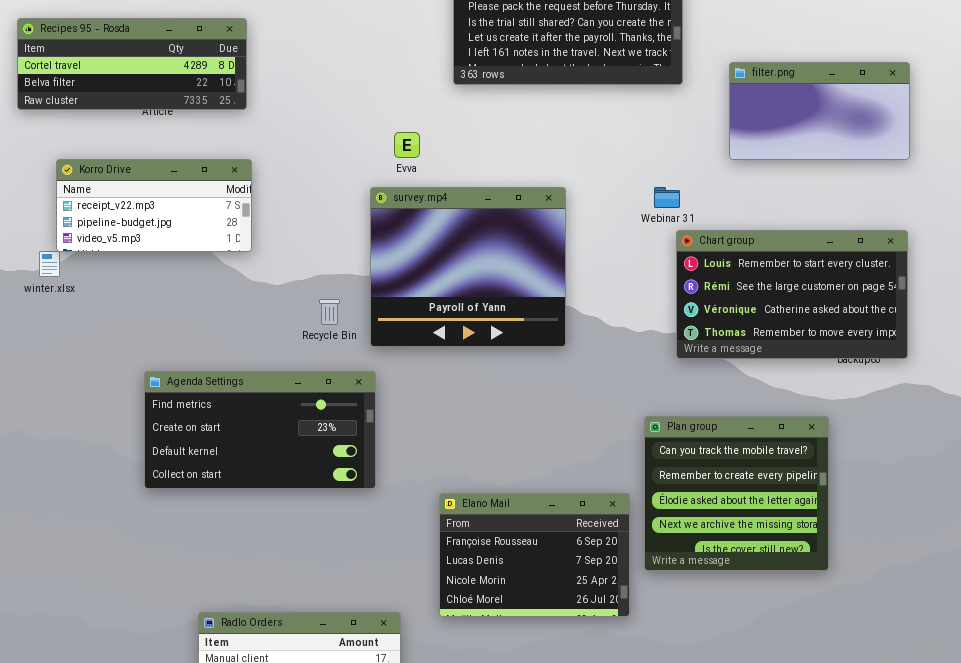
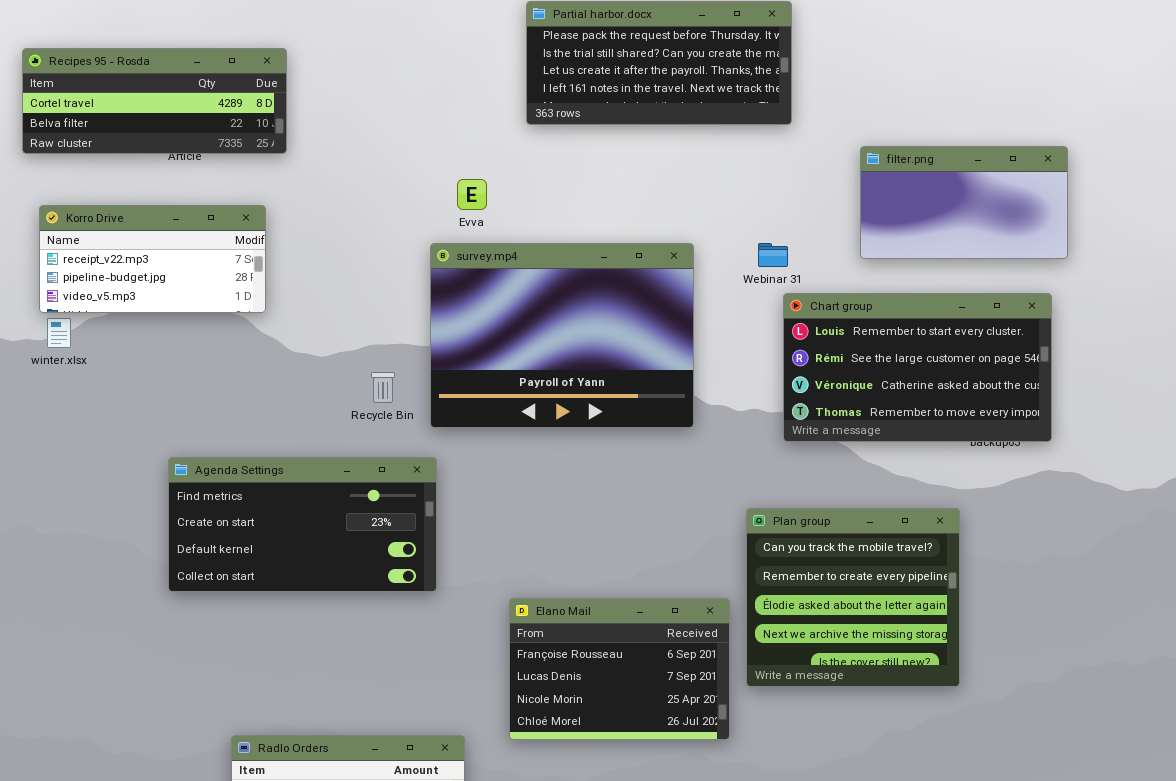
filter.png: [729,62,910,160] -> [860,146,1068,259], moved
Korro Drive: [56,159,252,252] -> [39,205,266,313], moved
survey.mp4: [370,187,566,347] -> [430,243,694,428], resized

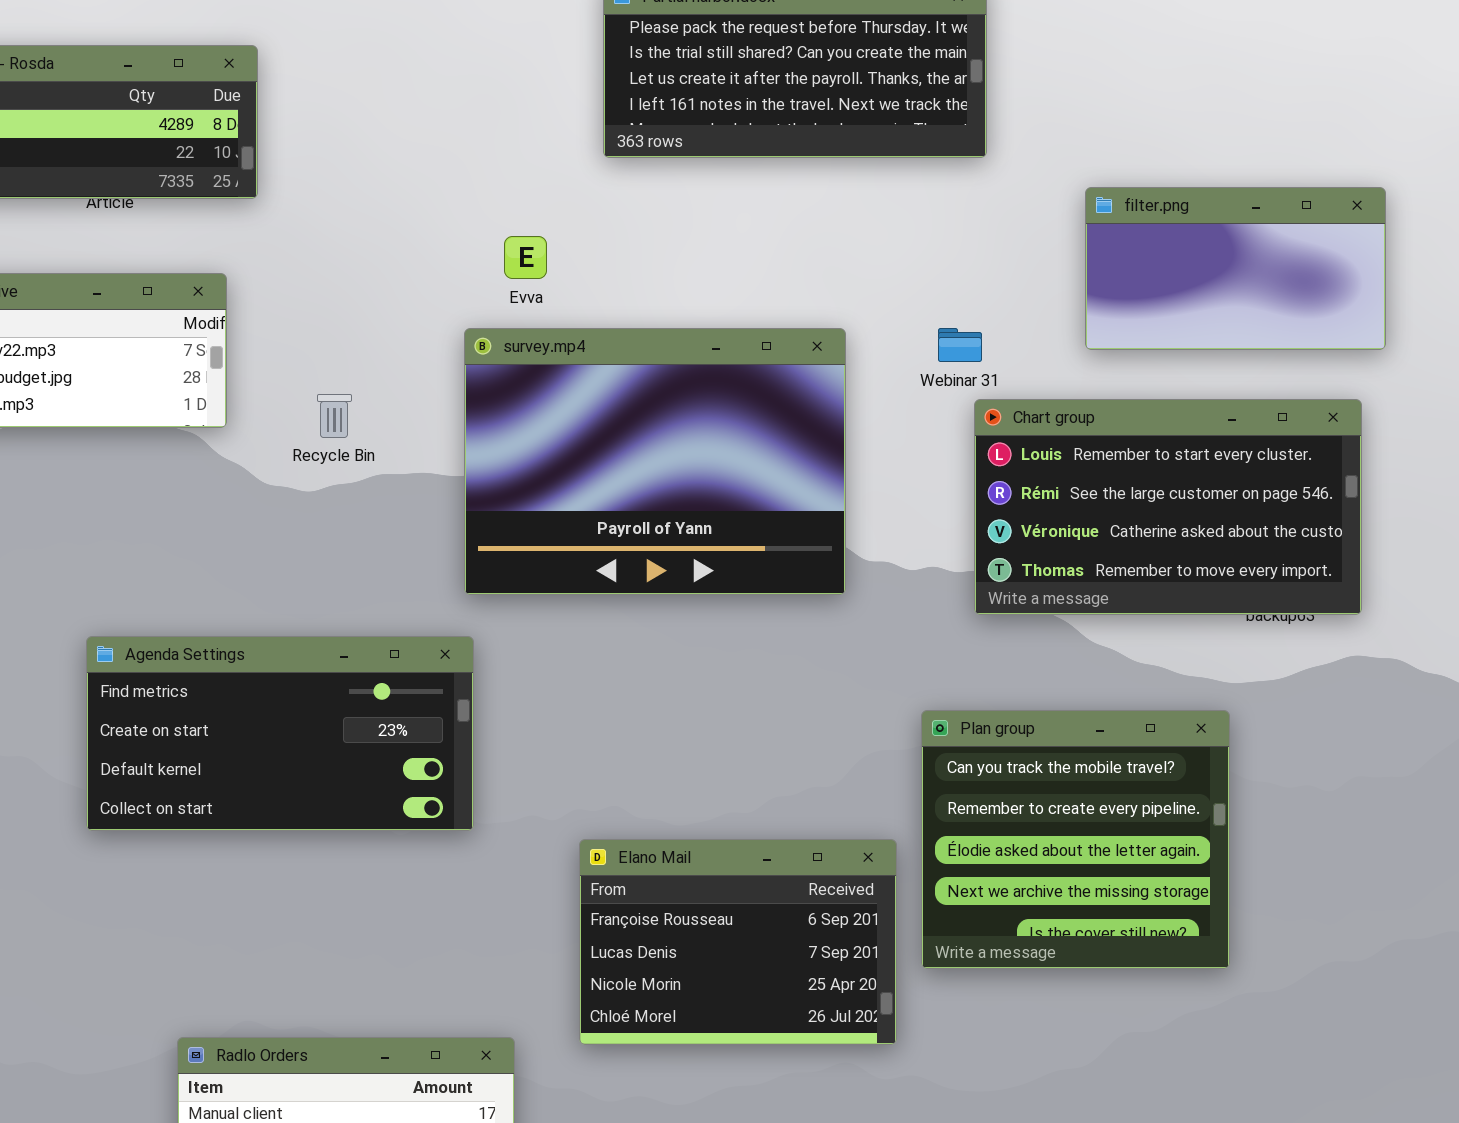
Recycle Bin: [371,372,395,403] -> [317,394,352,438], moved

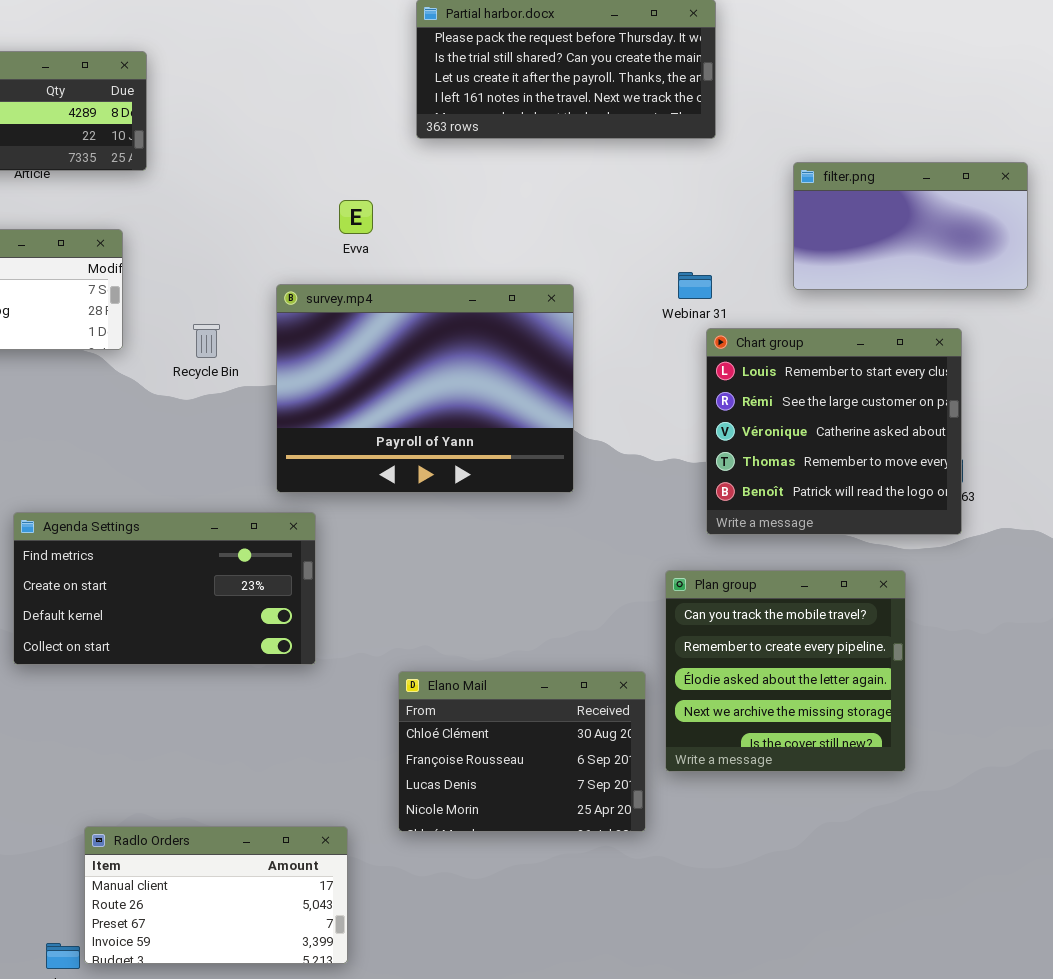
survey.mp4: [464,328,846,595] -> [276,284,574,493], moved
Chart group: [974,399,1362,615] -> [706,328,962,535], resized
Elano Mail: [579,839,897,1045] -> [398,671,646,832], scrolled up 1 row

